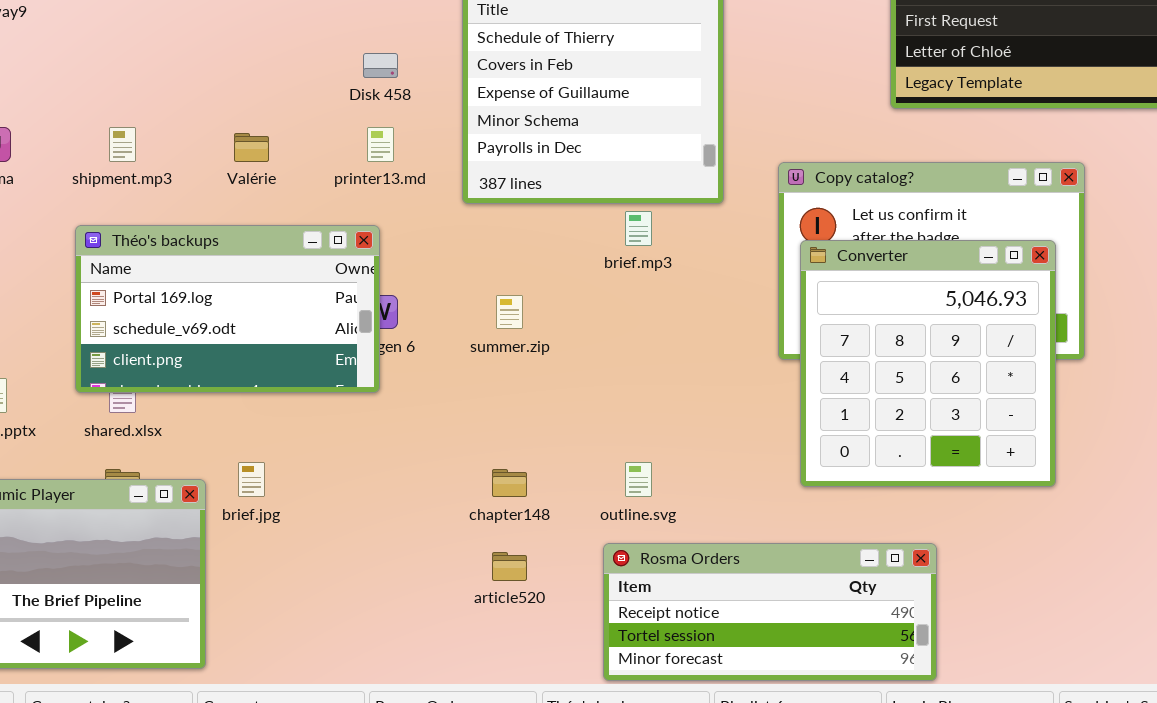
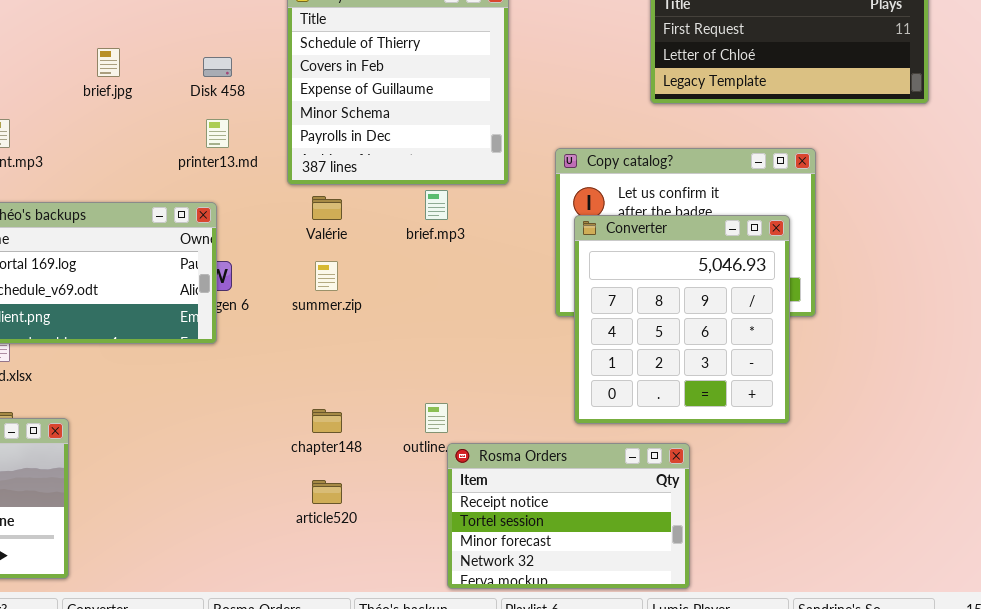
Valérie: [234,133,269,162] -> [312,196,342,220], moved
brief.jpg: [238,462,265,497] -> [97,48,120,77], moved
Rosma Orders: [603,543,937,681] -> [447,443,690,589], resized

